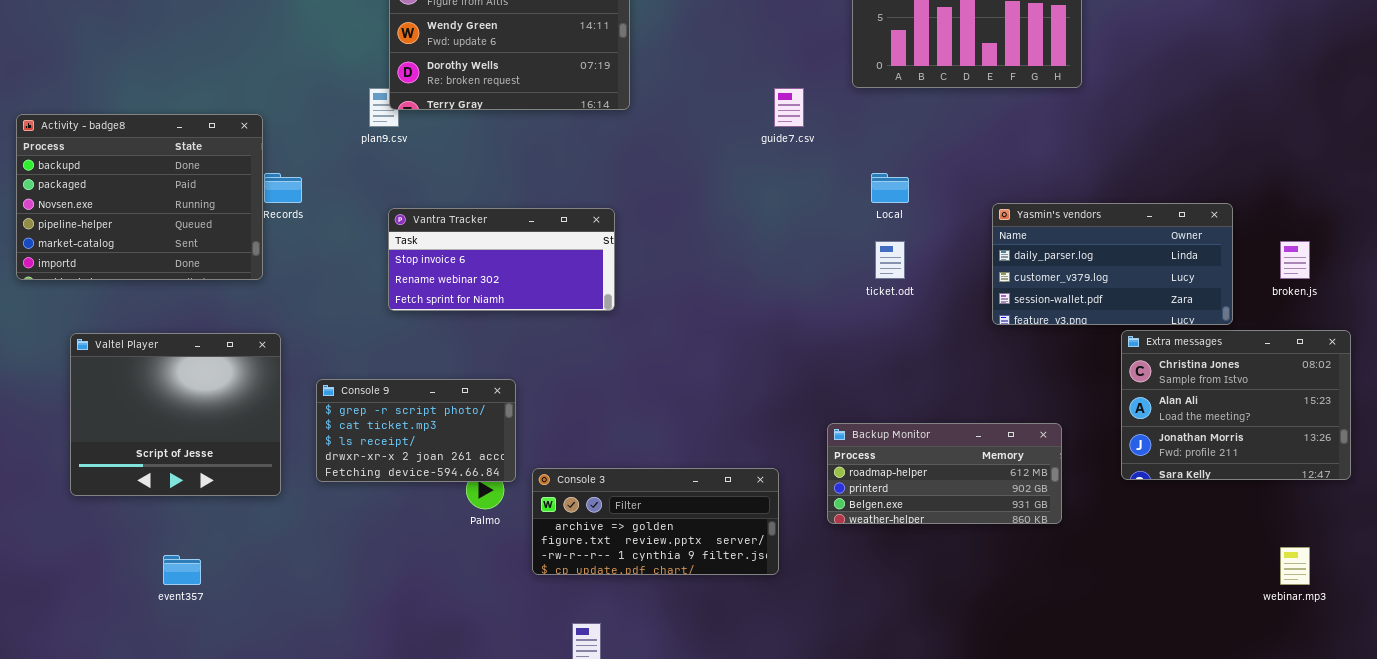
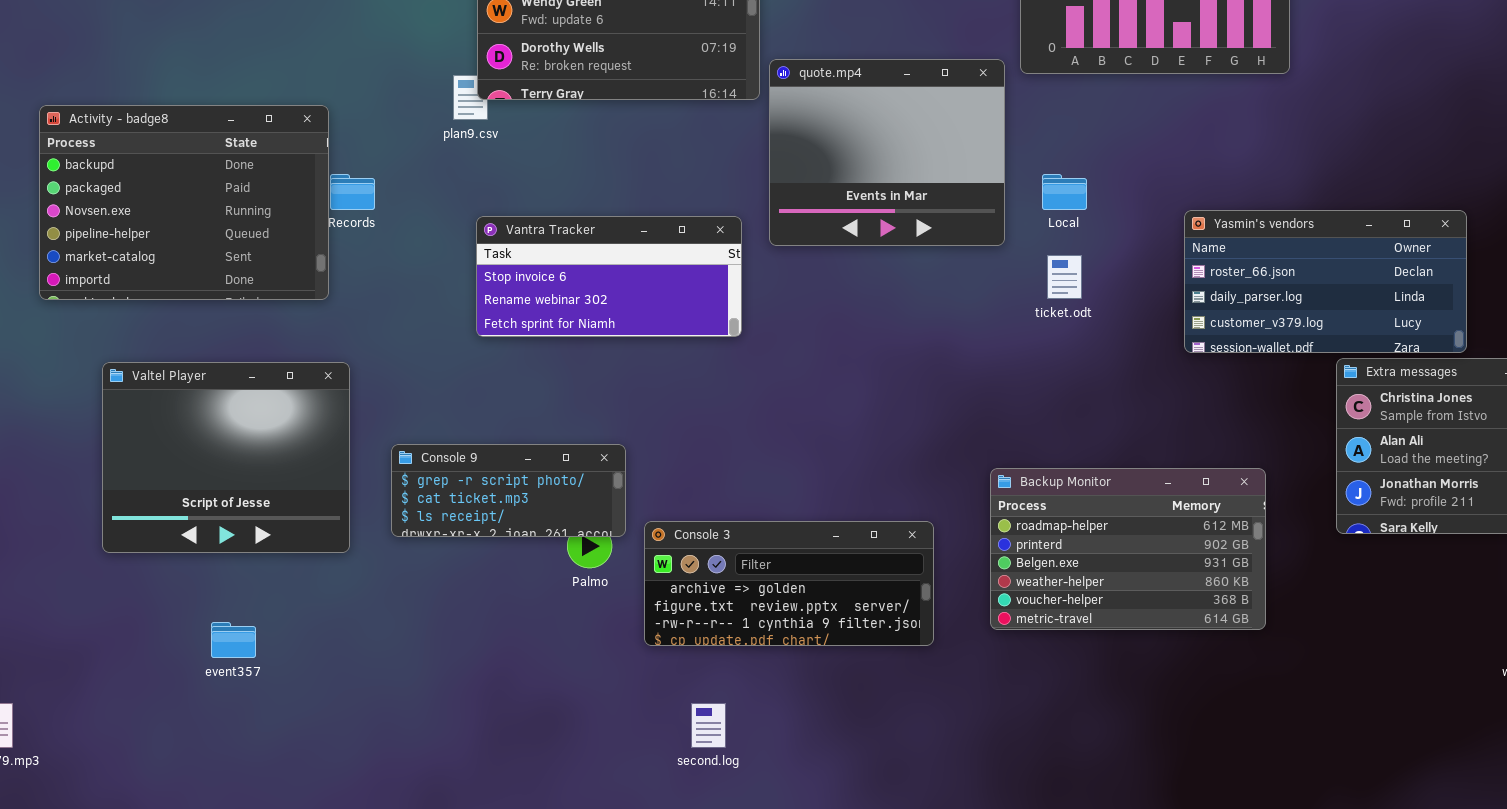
quote.mp4: none -> [769,59,1005,246], opened
Yasmin's vendors: [992,203,1233,325] -> [1184,210,1467,353], scrolled up 1 row
Console 9: [316,379,516,482] -> [391,444,626,537], resized
Backup Monitor: [827,423,1062,524] -> [990,468,1266,630], resized

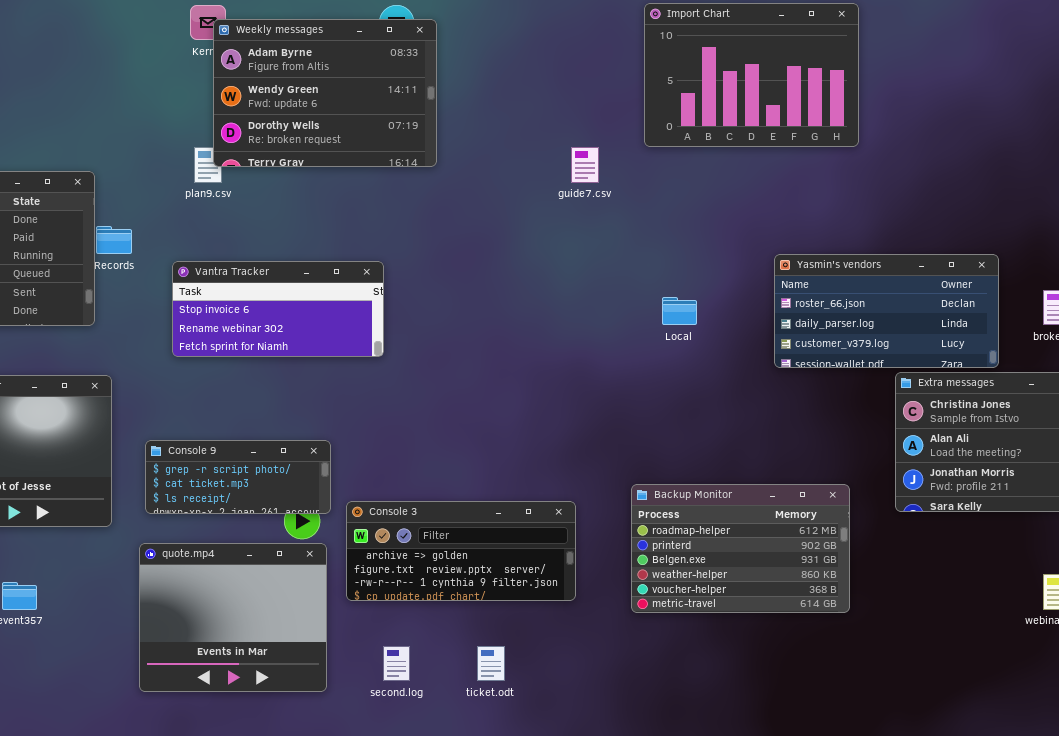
quote.mp4: [769,59,1005,246] -> [139,543,327,692], moved
Local: [1042,174,1087,210] -> [662,297,697,325], moved
Vantra Tracker: [476,216,742,337] -> [172,261,384,357], moved
ticket.odt: [1047,255,1082,299] -> [477,646,505,681], moved
Backup Monitor: [990,468,1266,630] -> [631,484,850,613], moved

